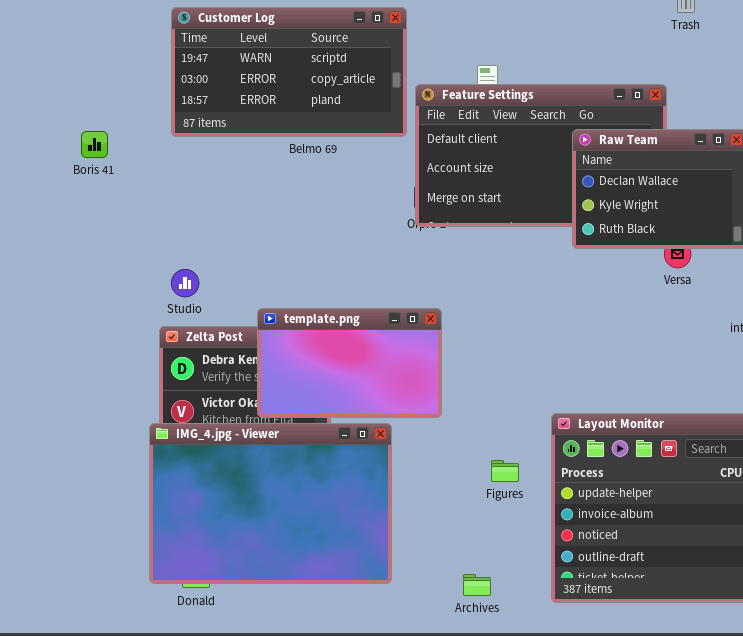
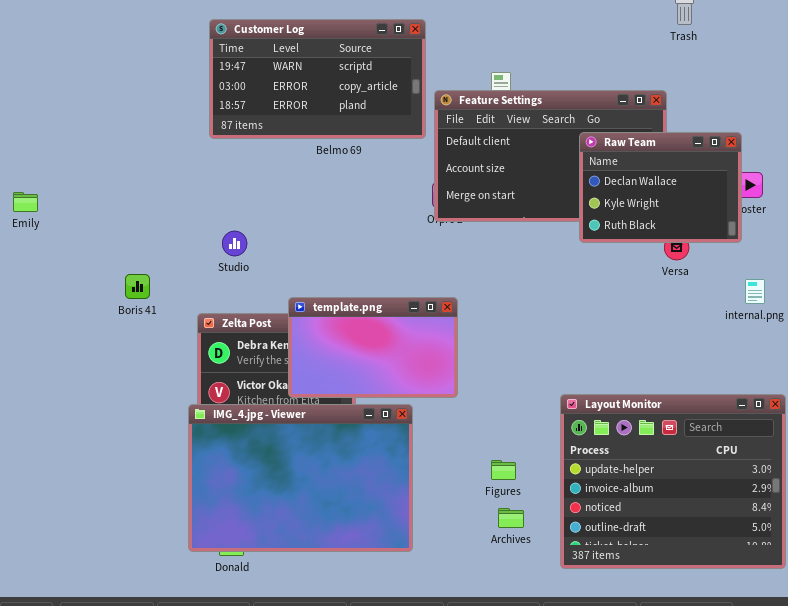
Boris 41: [81,131,108,158] -> [125,274,150,299], moved
Studio: [171,269,199,297] -> [222,231,247,256], moved
Figures: [491,460,519,482] -> [491,460,516,480], moved
Archives: [463,574,491,596] -> [498,508,524,528], moved

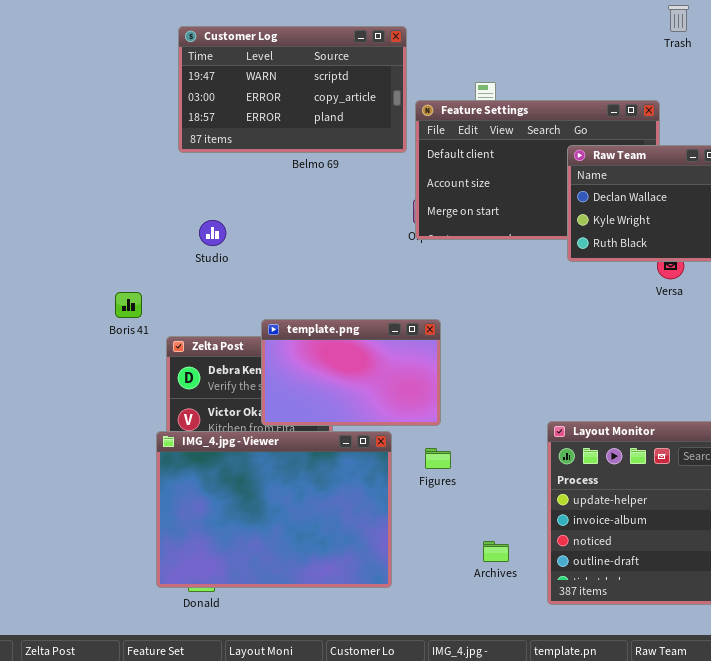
Studio: [222,231,247,256] -> [199,220,226,246], moved
Boris 41: [125,274,150,299] -> [115,292,142,318], moved
Figures: [491,460,516,480] -> [425,448,451,469], moved

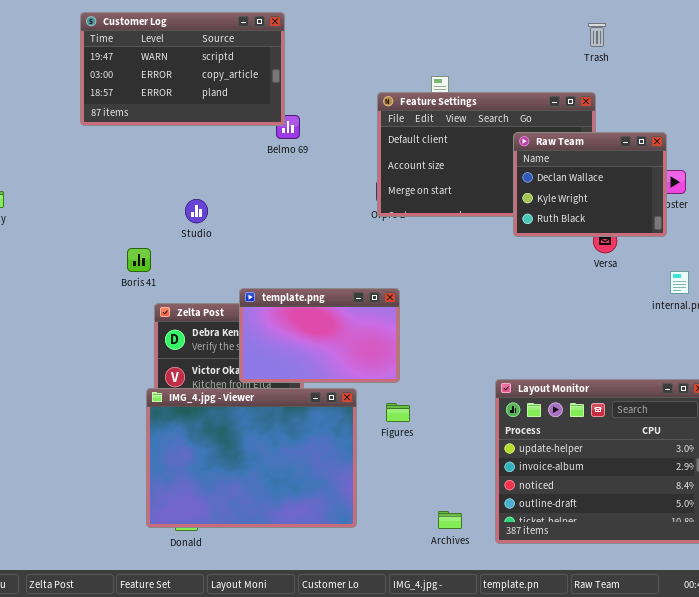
Trash: [668,5,689,32] -> [588,23,606,47], moved
Customer Log: [178,26,407,153] -> [80,12,285,126], moved
Boris 41: [115,292,142,318] -> [127,248,151,272], moved
Archives: [483,541,509,562] -> [438,511,462,529], moved

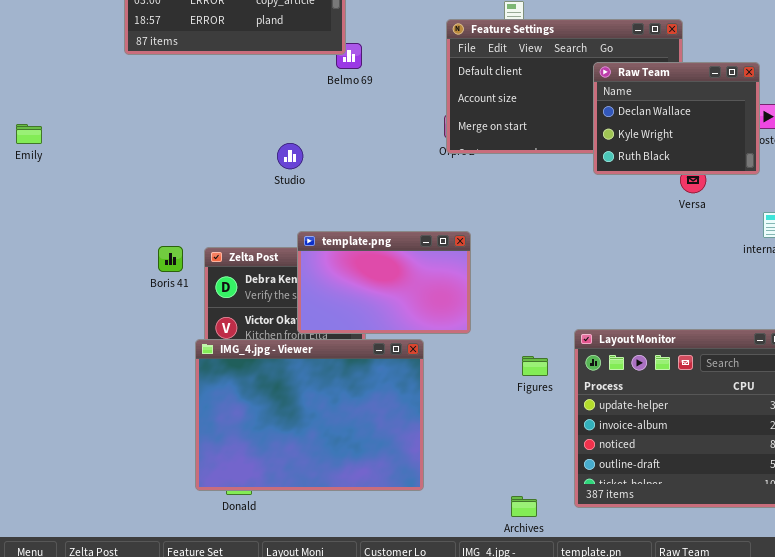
Studio: [185,199,208,223] -> [277,143,303,169], moved
Boris 41: [127,248,151,272] -> [158,246,183,272], moved
Figures: [386,403,410,422] -> [522,356,548,376], moved
Archives: [438,511,462,529] -> [511,496,537,517], moved

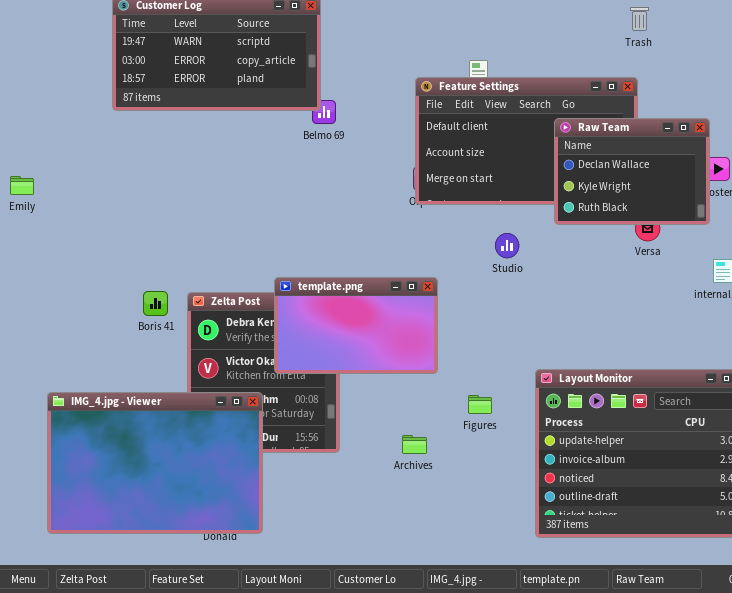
Studio: [277,143,303,169] -> [495,233,519,258], moved
IMG_4.jpg - Viewer: [195,339,424,491] -> [47,392,263,534], moved
Figures: [522,356,548,376] -> [468,395,492,414], moved
Archives: [511,496,537,517] -> [402,435,427,454], moved

